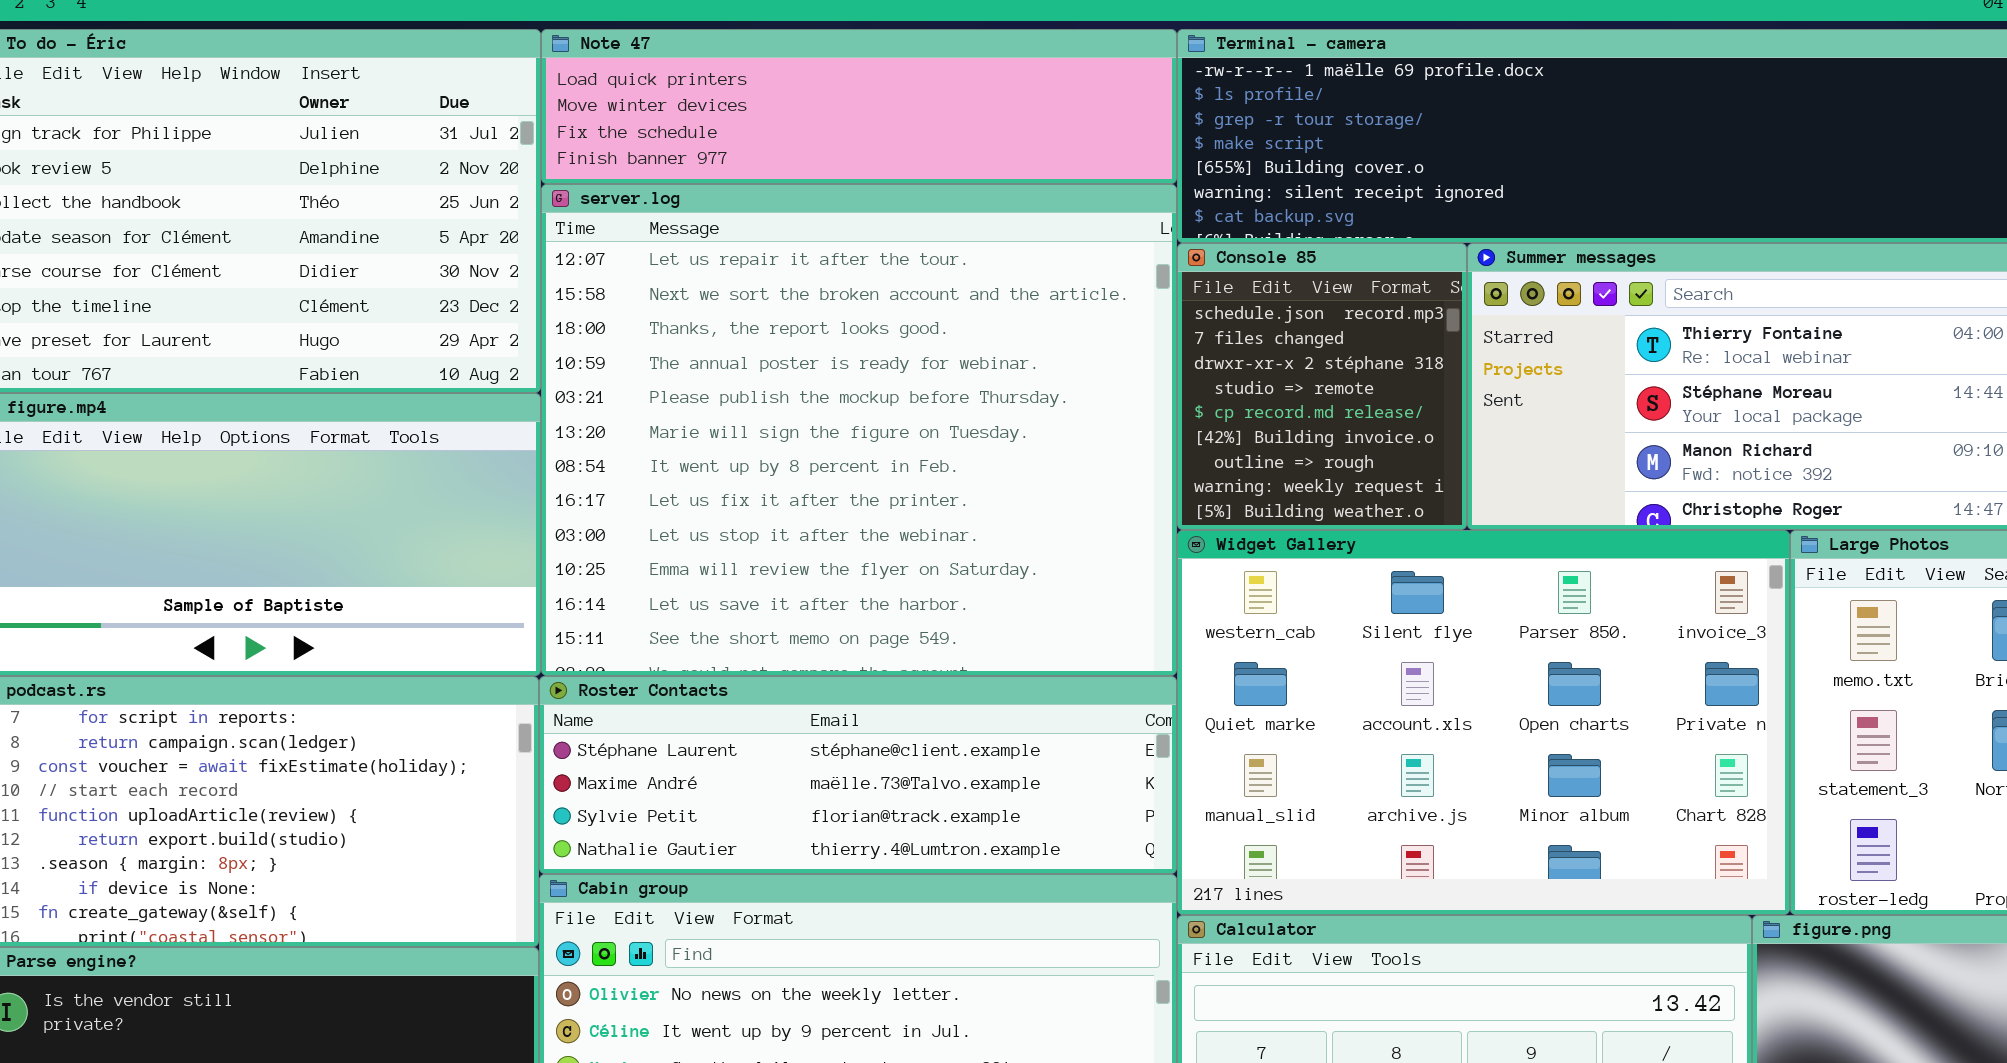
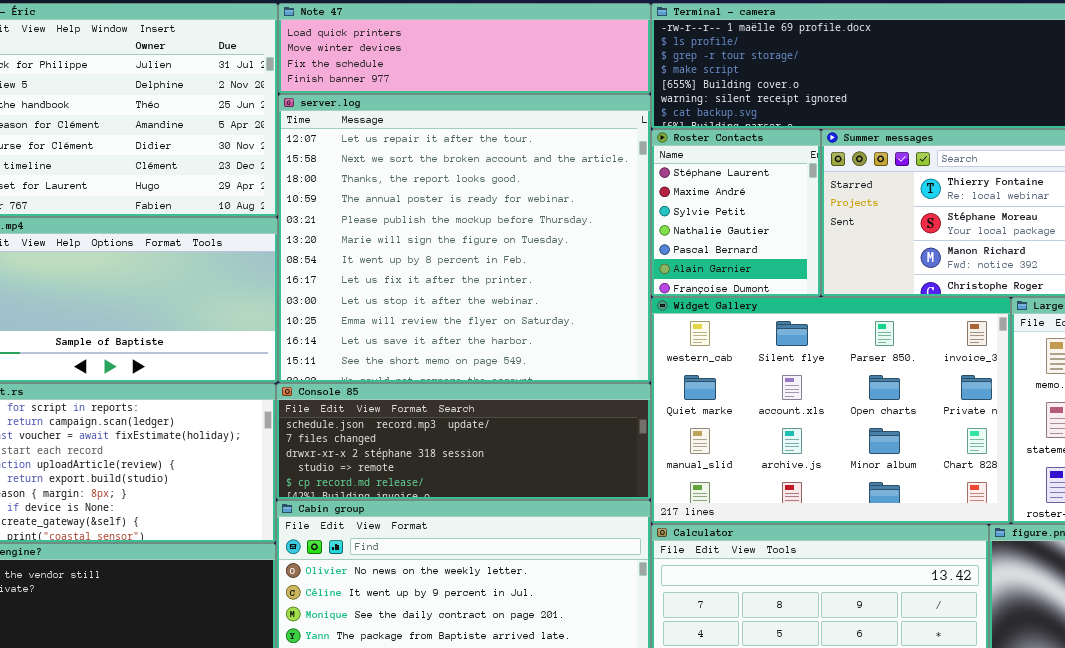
Console 85: [1177,243,1467,530] -> [276,383,651,500], moved, resized
Roster Contacts: [539,676,1177,874] -> [651,129,821,297], moved, resized

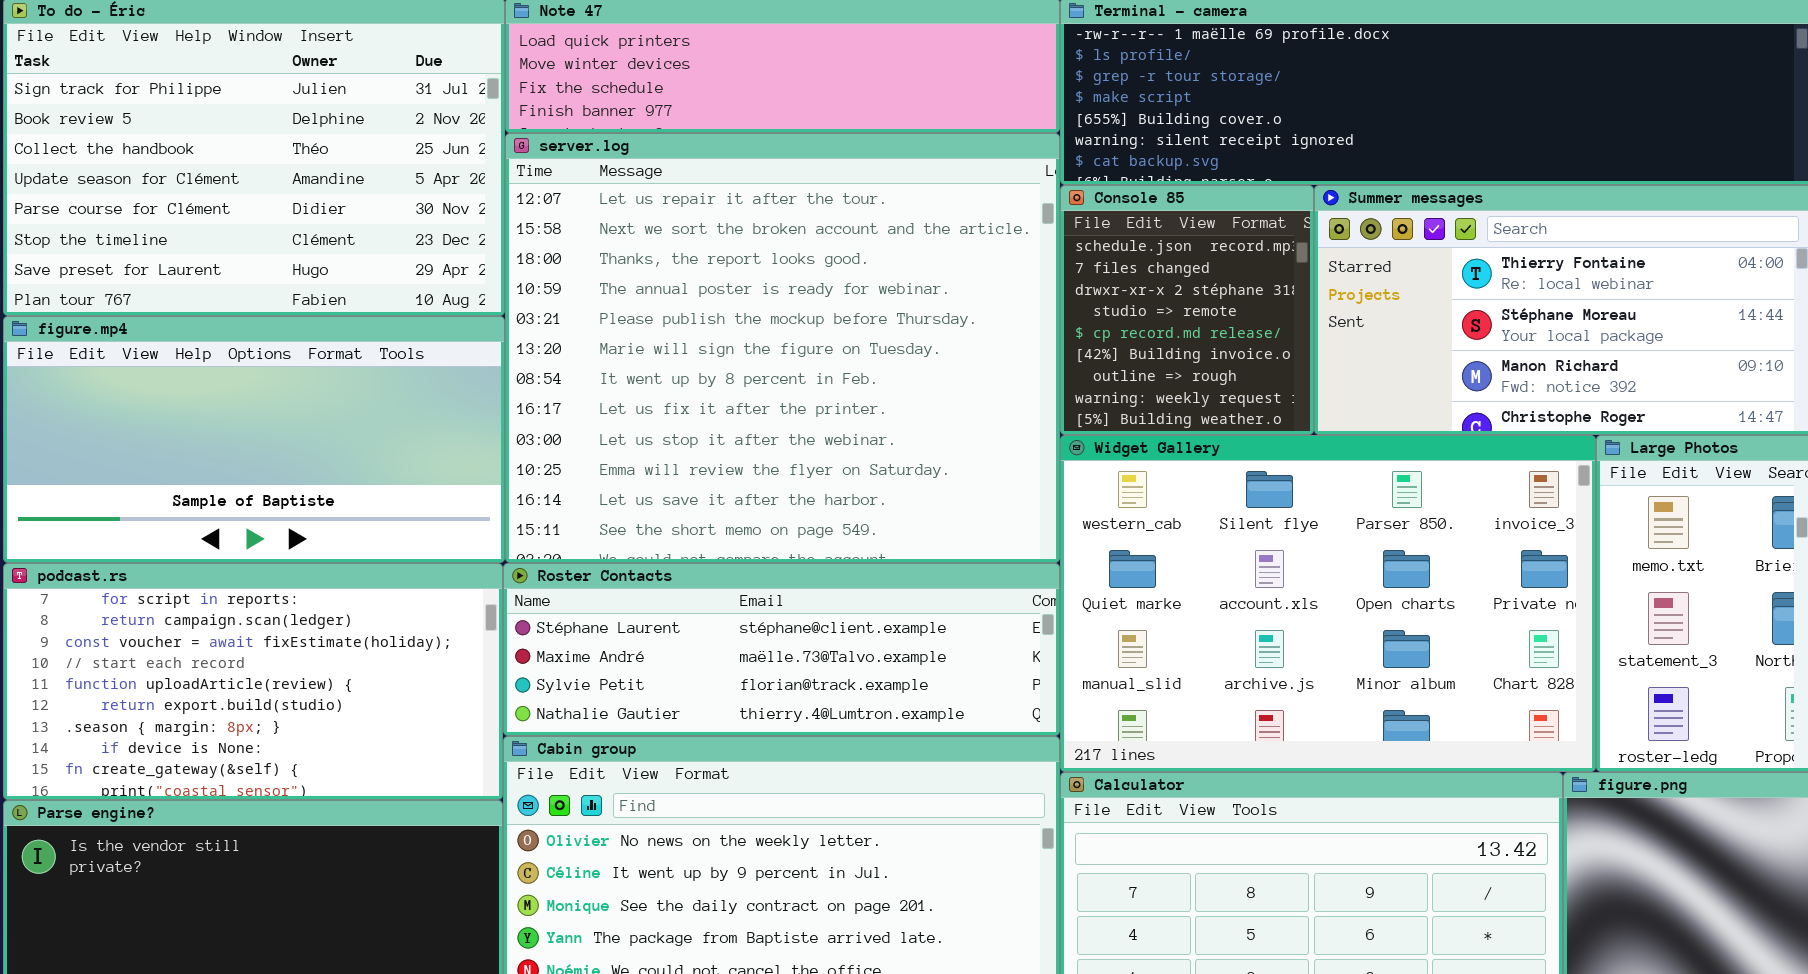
Roster Contacts: [651,129,821,297] -> [503,563,1060,736], moved, resized
Console 85: [276,383,651,500] -> [1060,185,1314,435], moved, resized

